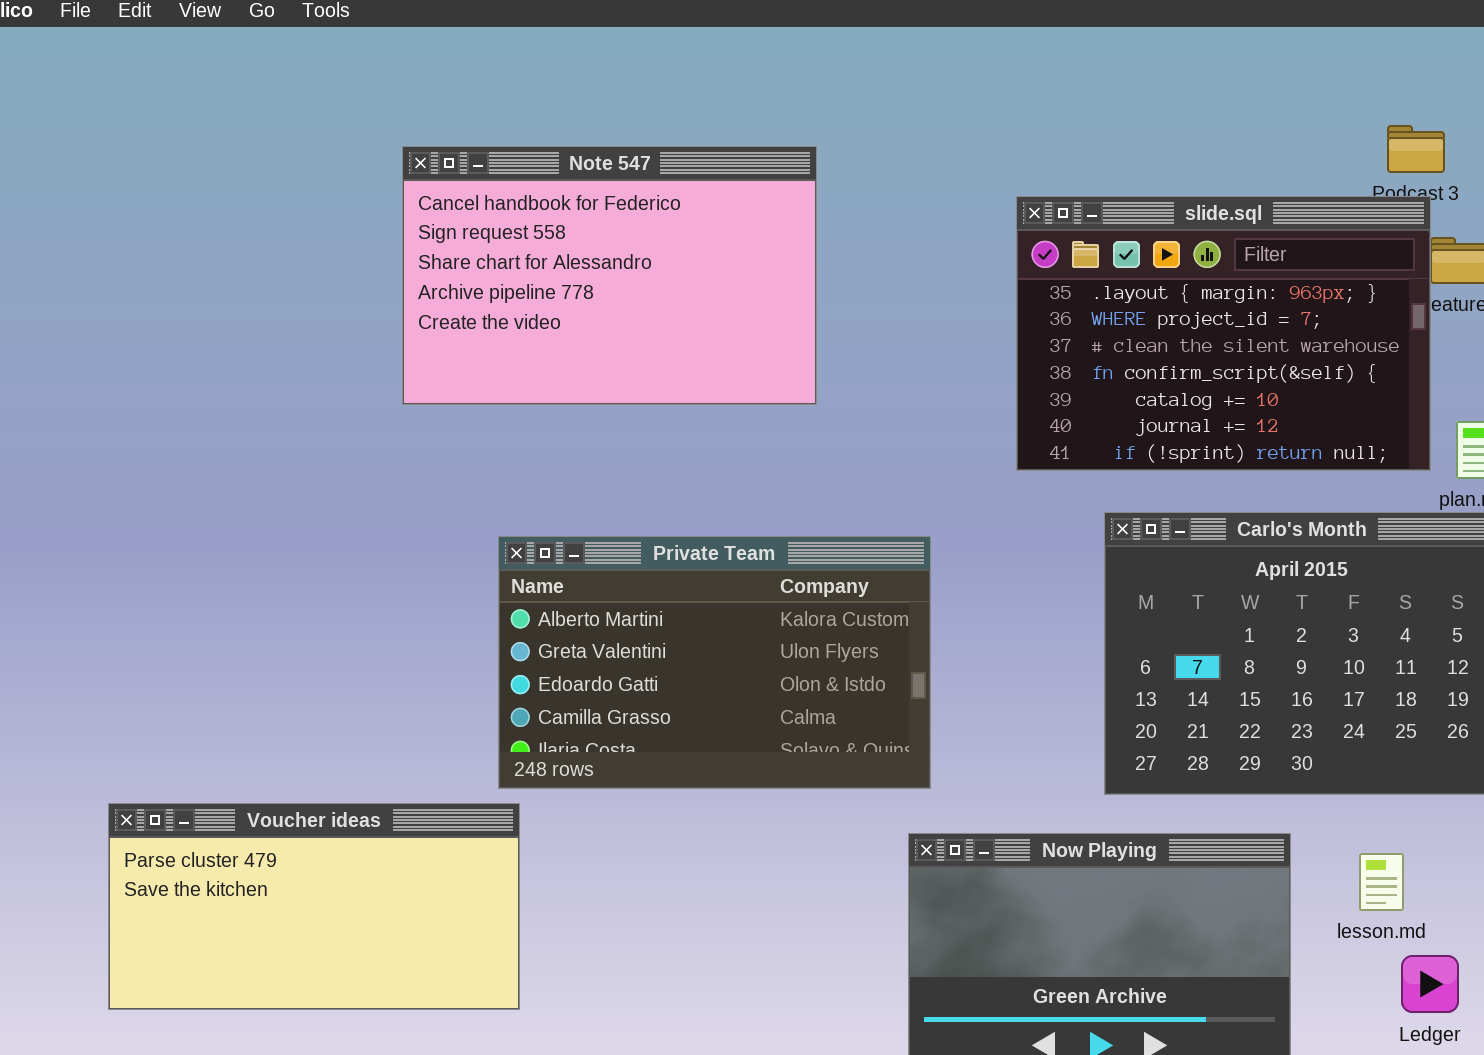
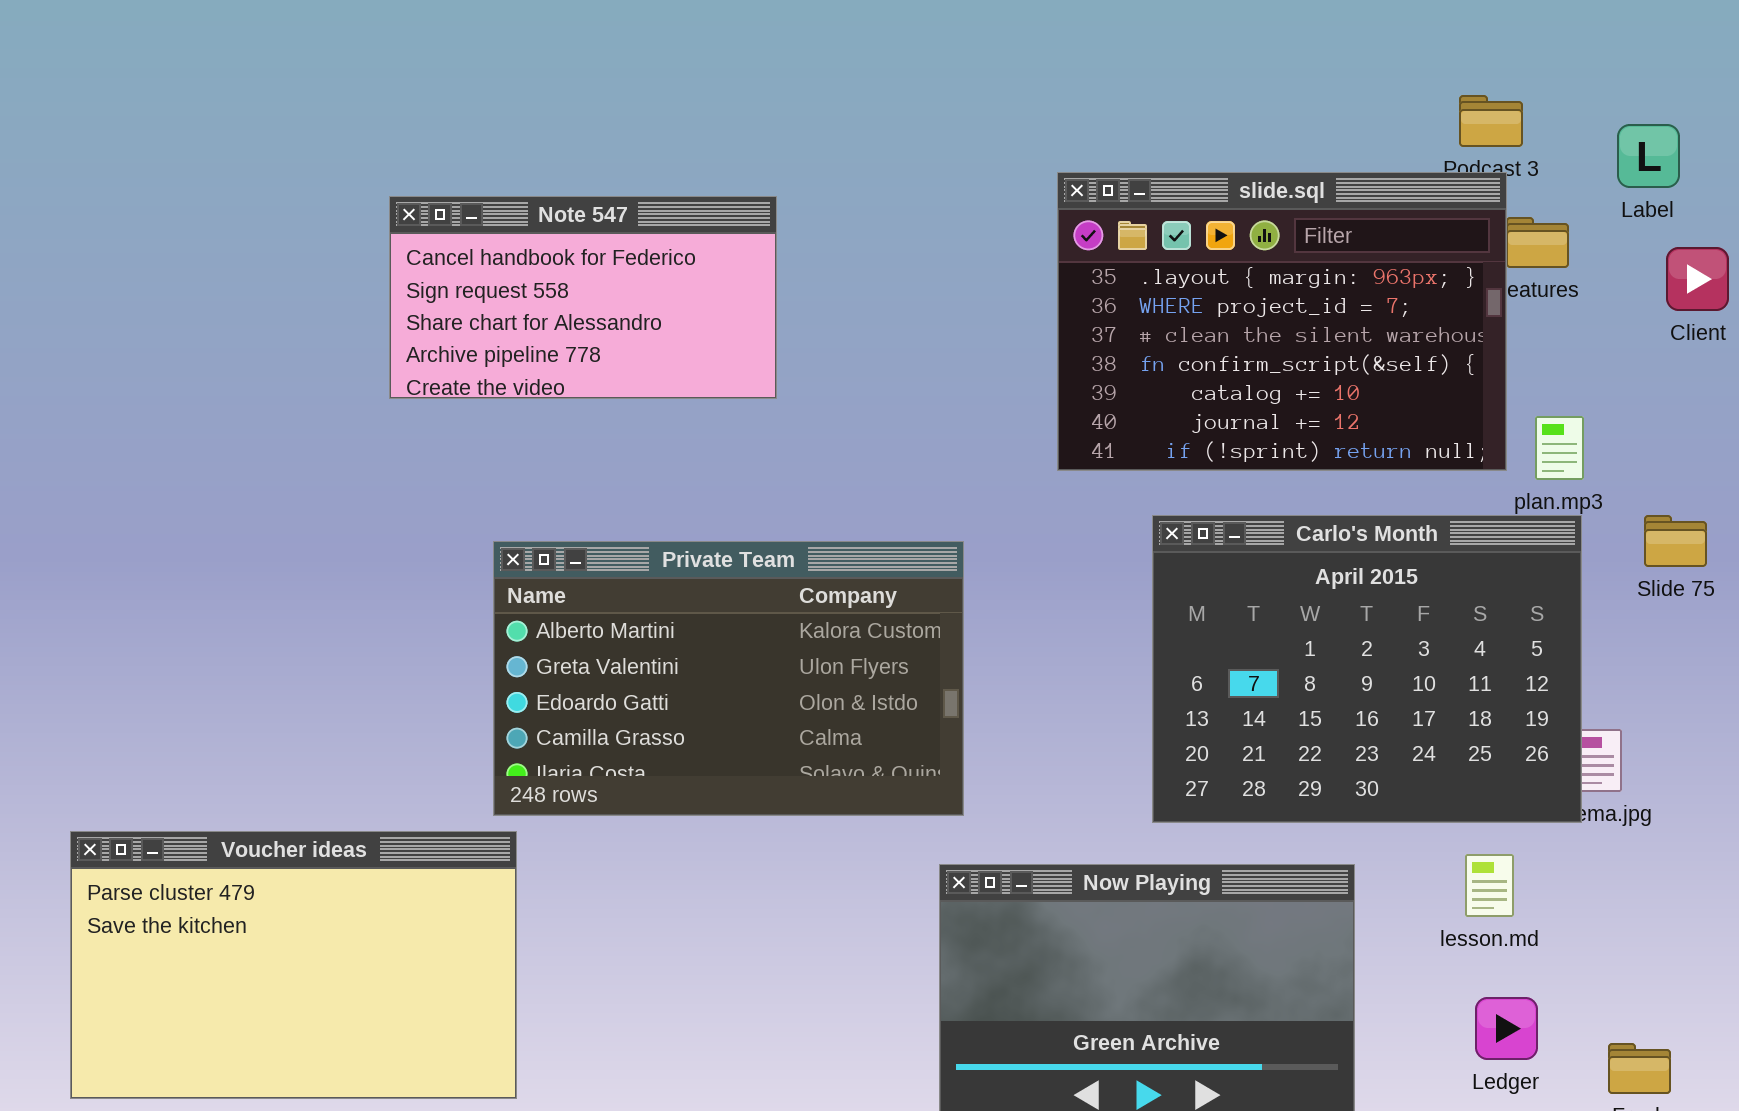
Note 547: [402,146,817,405] -> [389,196,777,399], resized
Voucher ideas: [108,803,520,1010] -> [70,831,517,1099], resized
lesson.md: [1359,853,1404,911] -> [1465,854,1514,917], moved

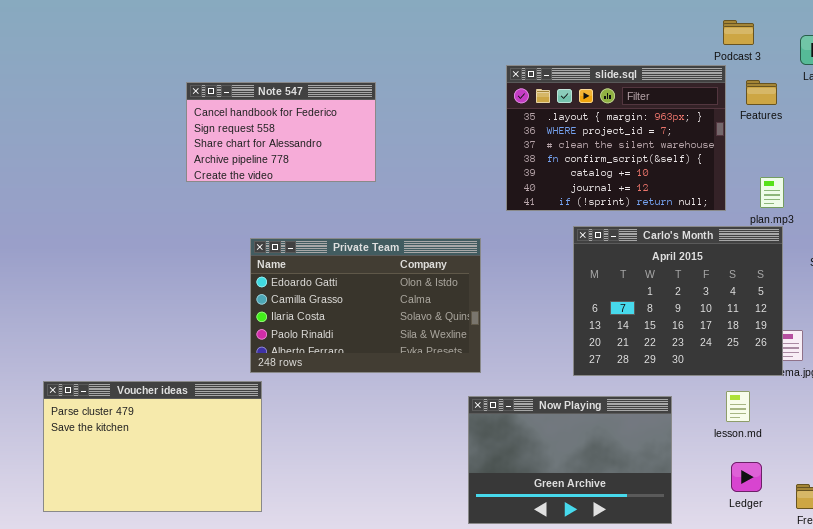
slide.sql: [1057,172,1507,471] -> [506,65,726,211], moved
Note 547: [389,196,777,399] -> [186,82,376,182], moved
Private Team: [493,541,964,816] -> [250,238,481,373], scrolled down 2 rows

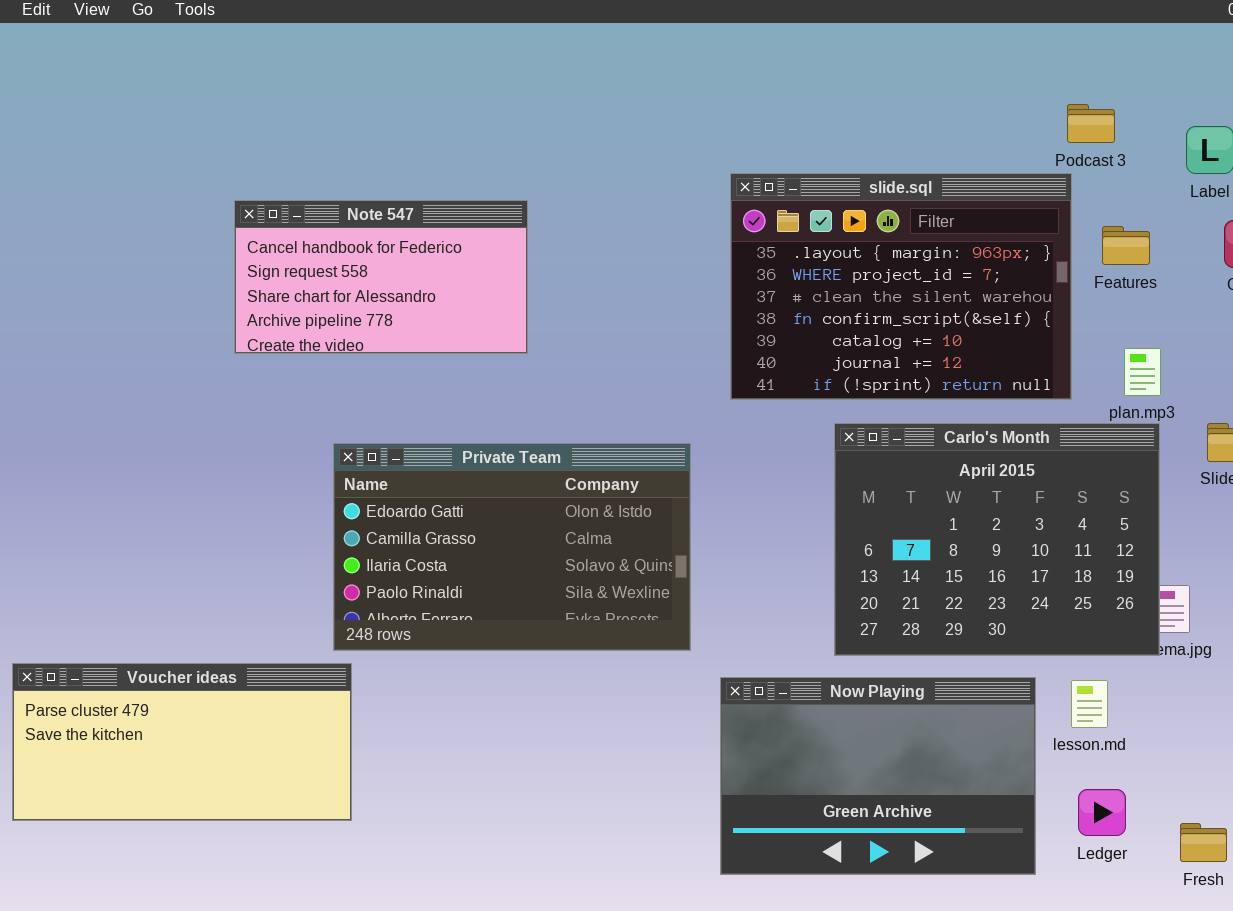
Features: [746,80,777,105] -> [1102,226,1150,265], moved
Voucher ideas: [43,381,262,512] -> [12,663,352,821], resized
Now Playing: [468,396,672,524] -> [720,677,1036,875], moved

